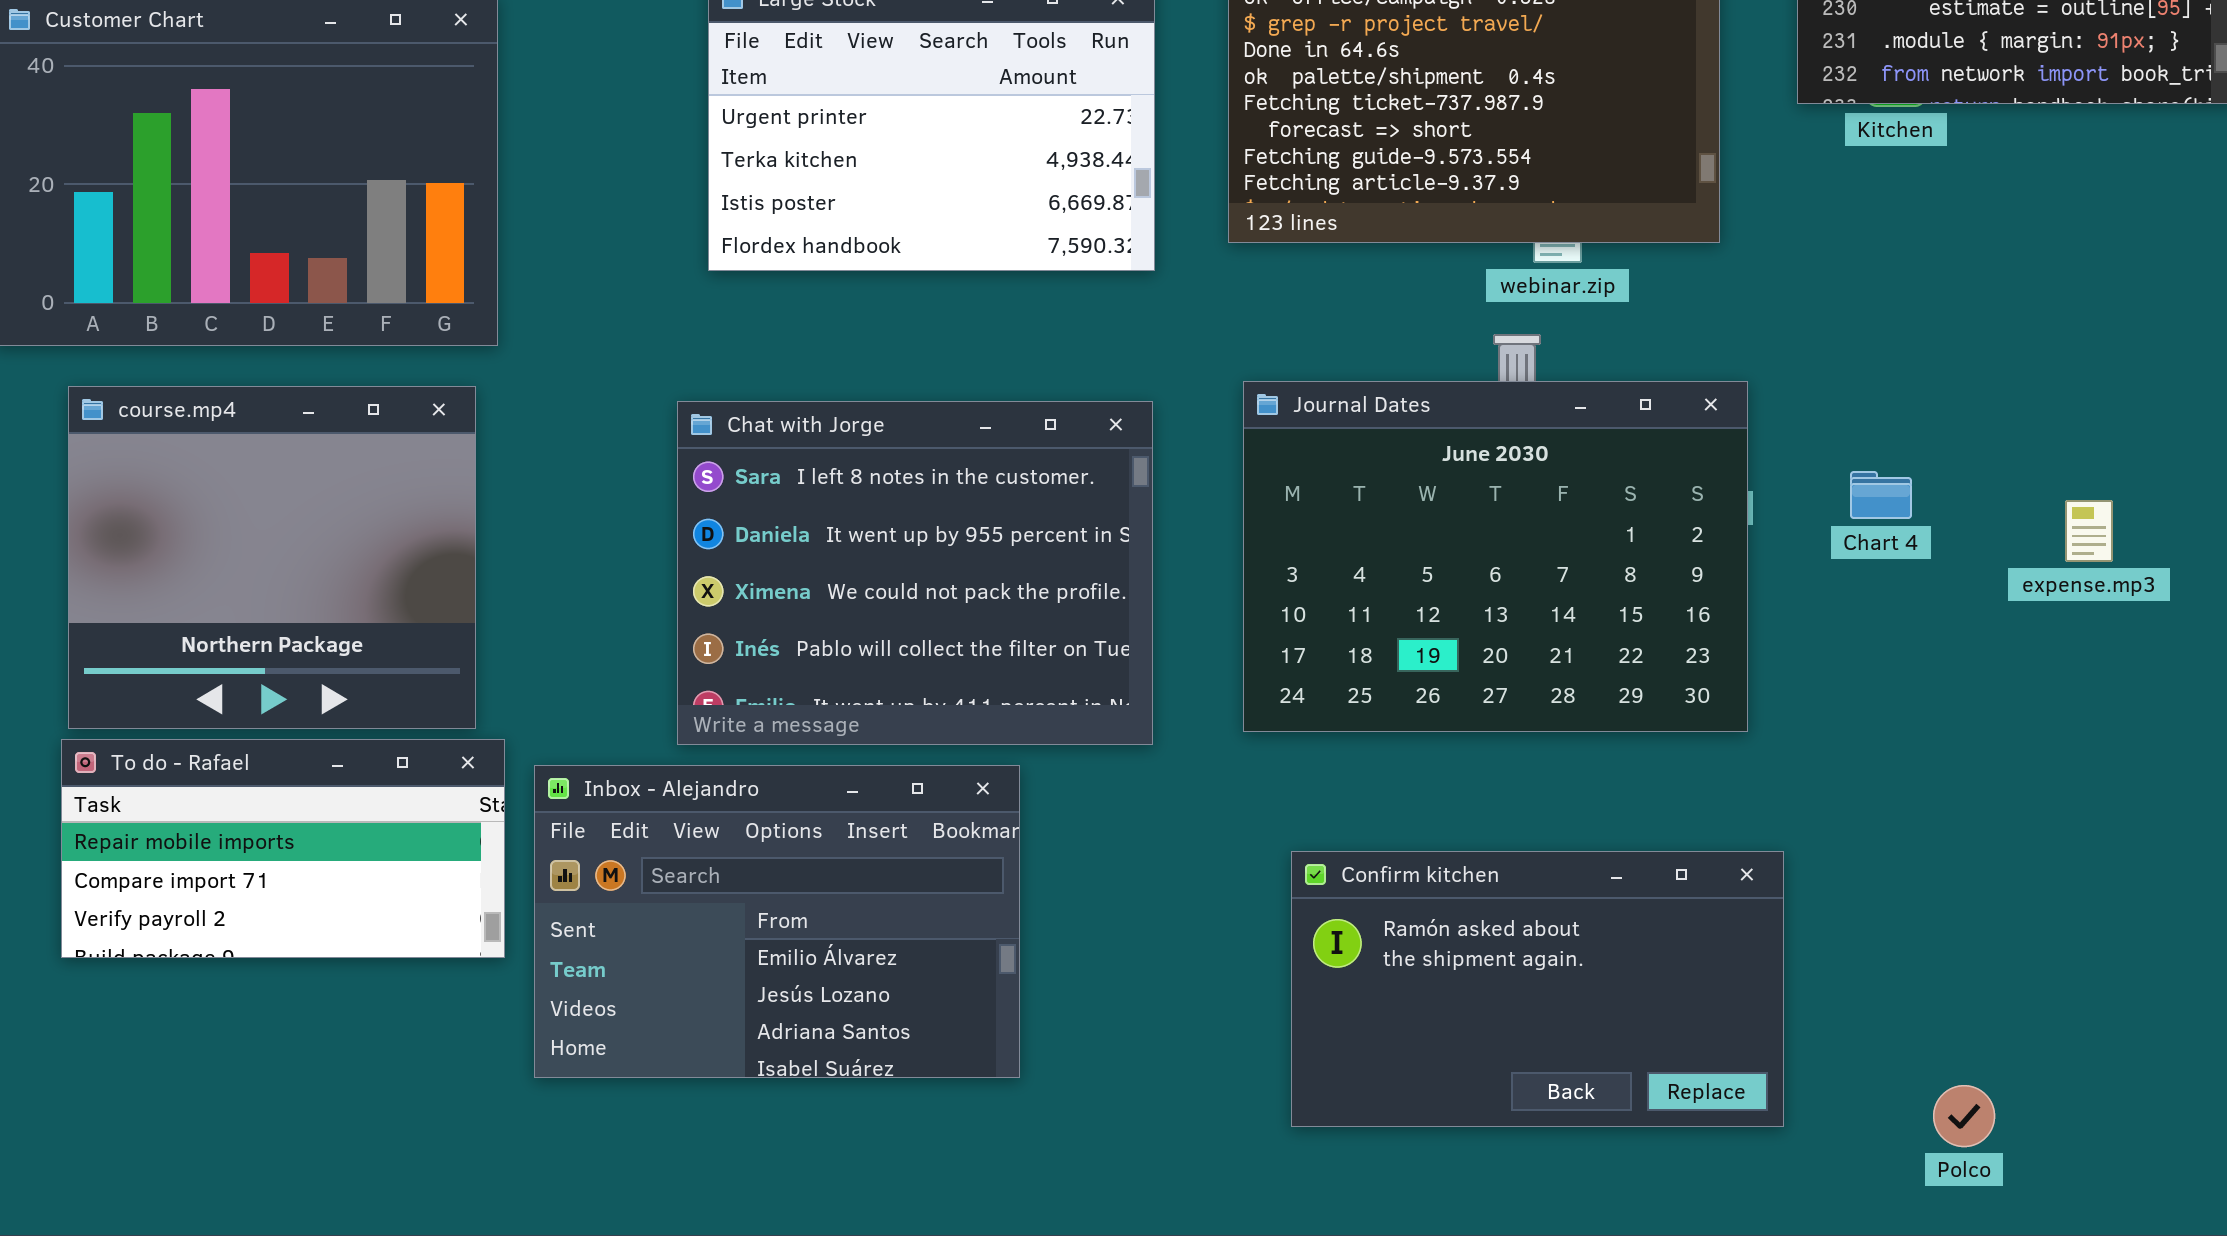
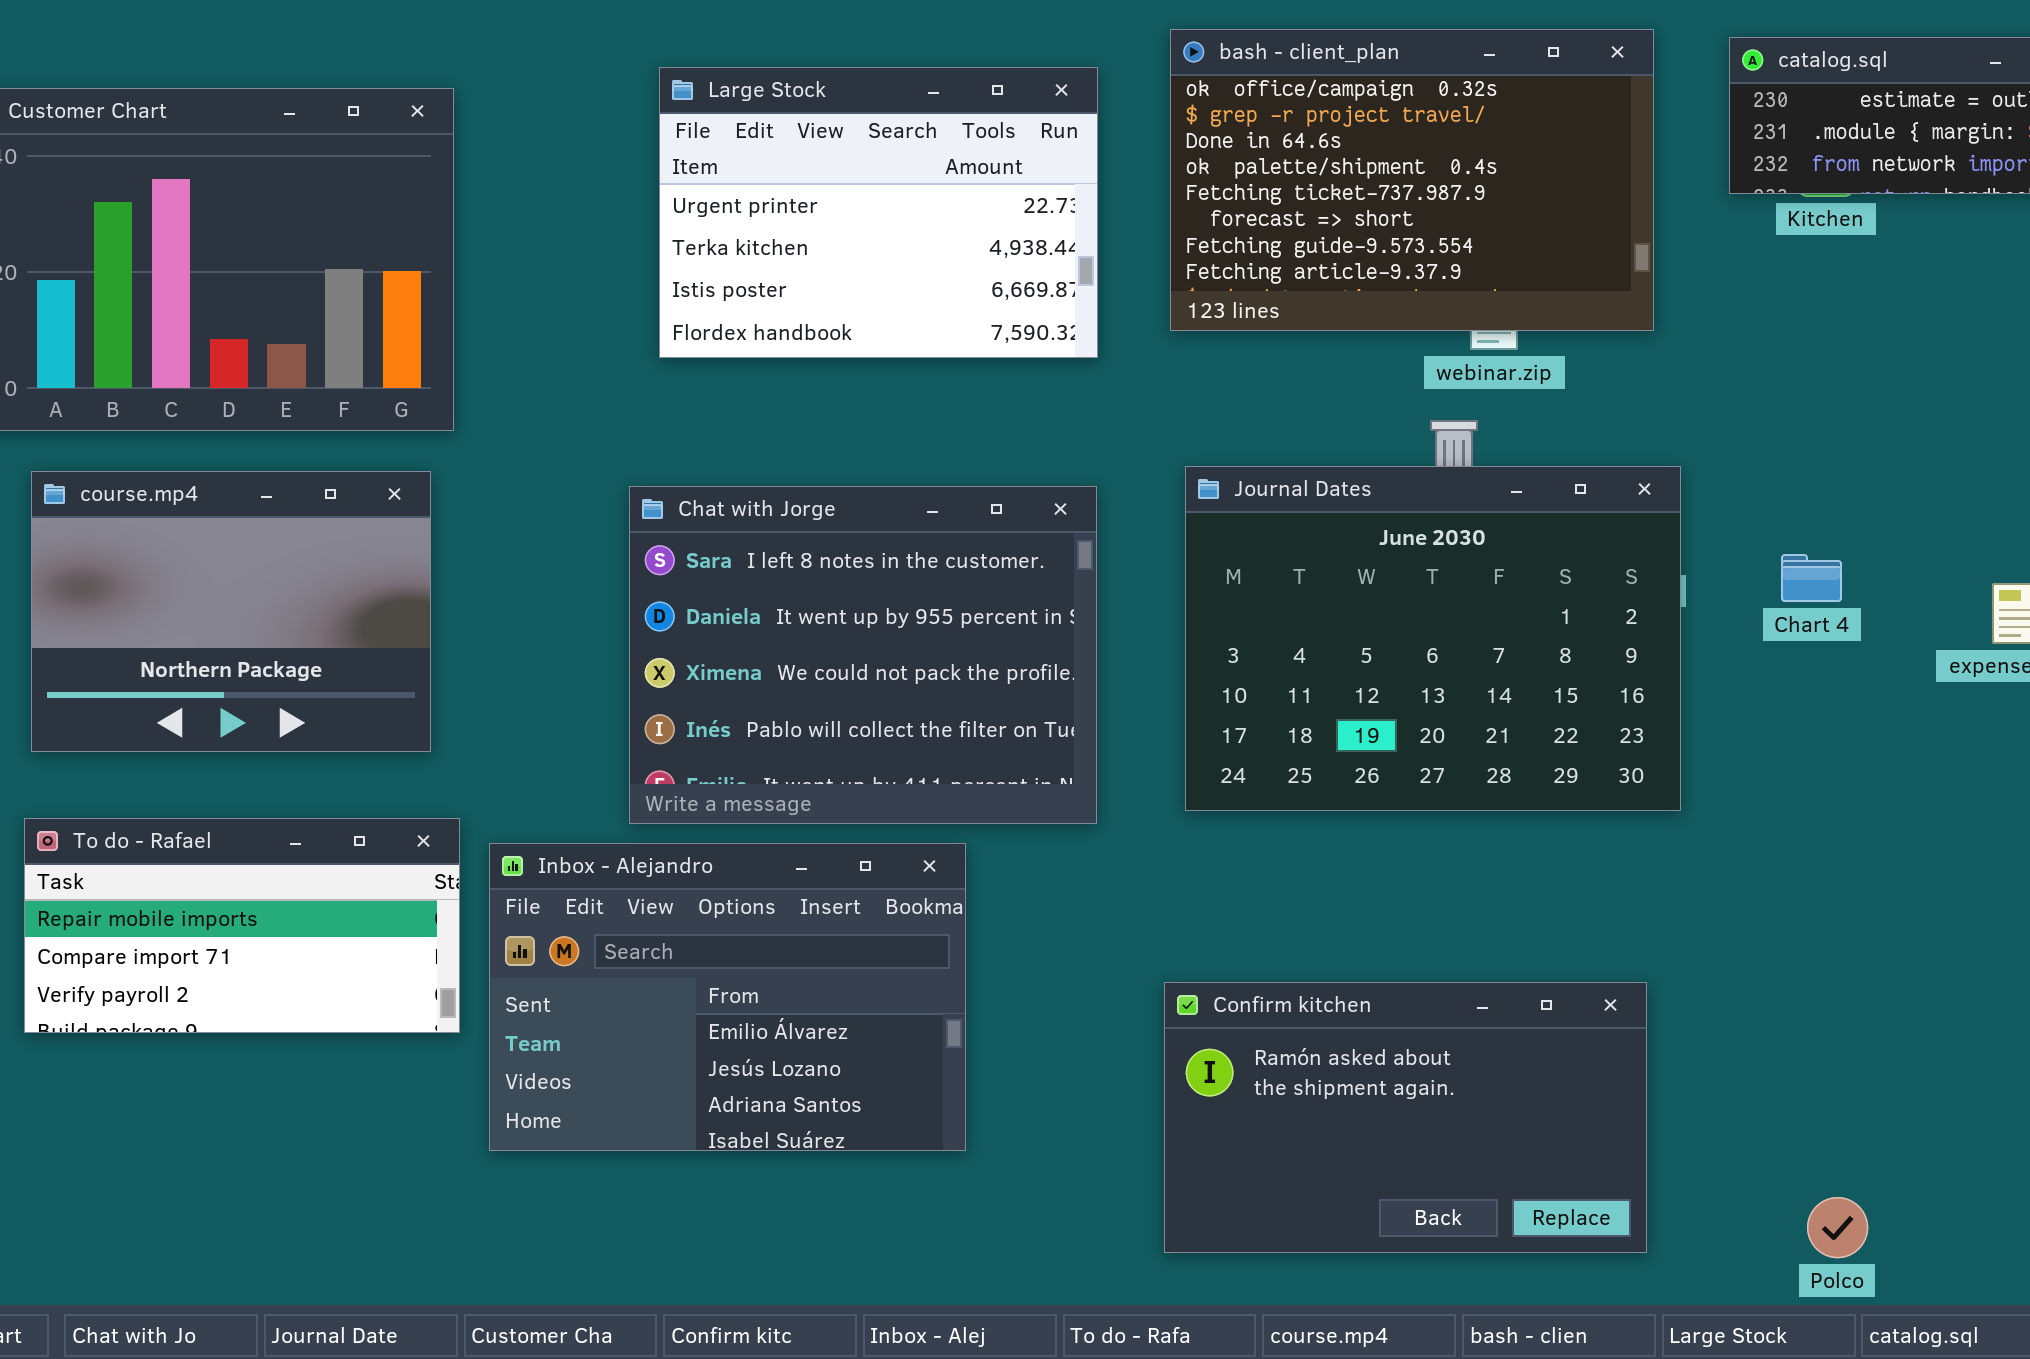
course.mp4: [68,386,476,729] -> [31,471,431,752], resized
Confirm kitchen: [1291,851,1784,1127] -> [1164,982,1647,1253], moved
Polco: [1933,1085,1995,1147] -> [1807,1197,1868,1258], moved

